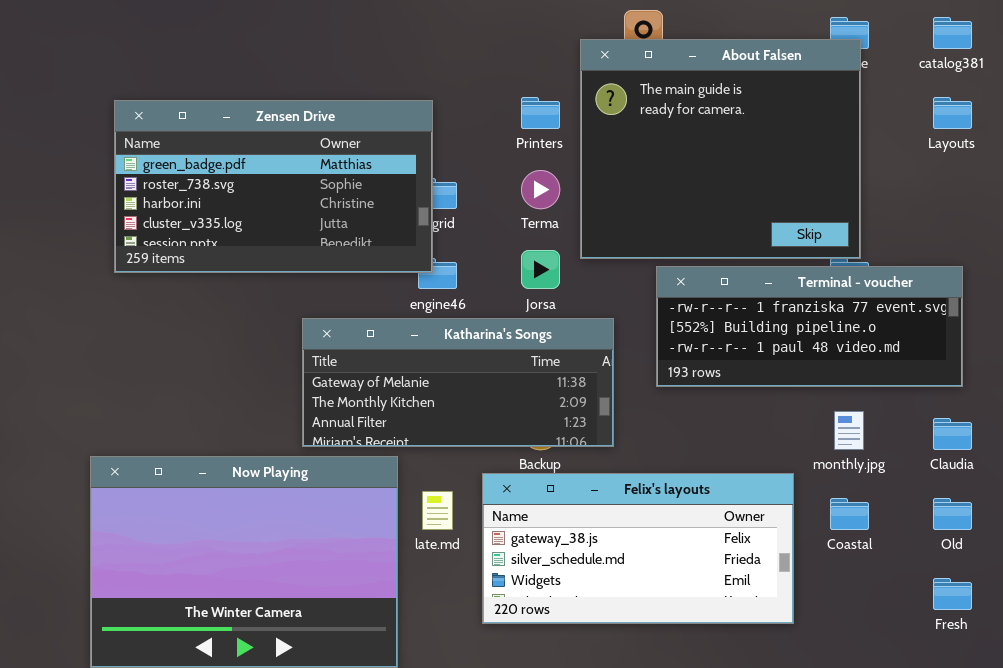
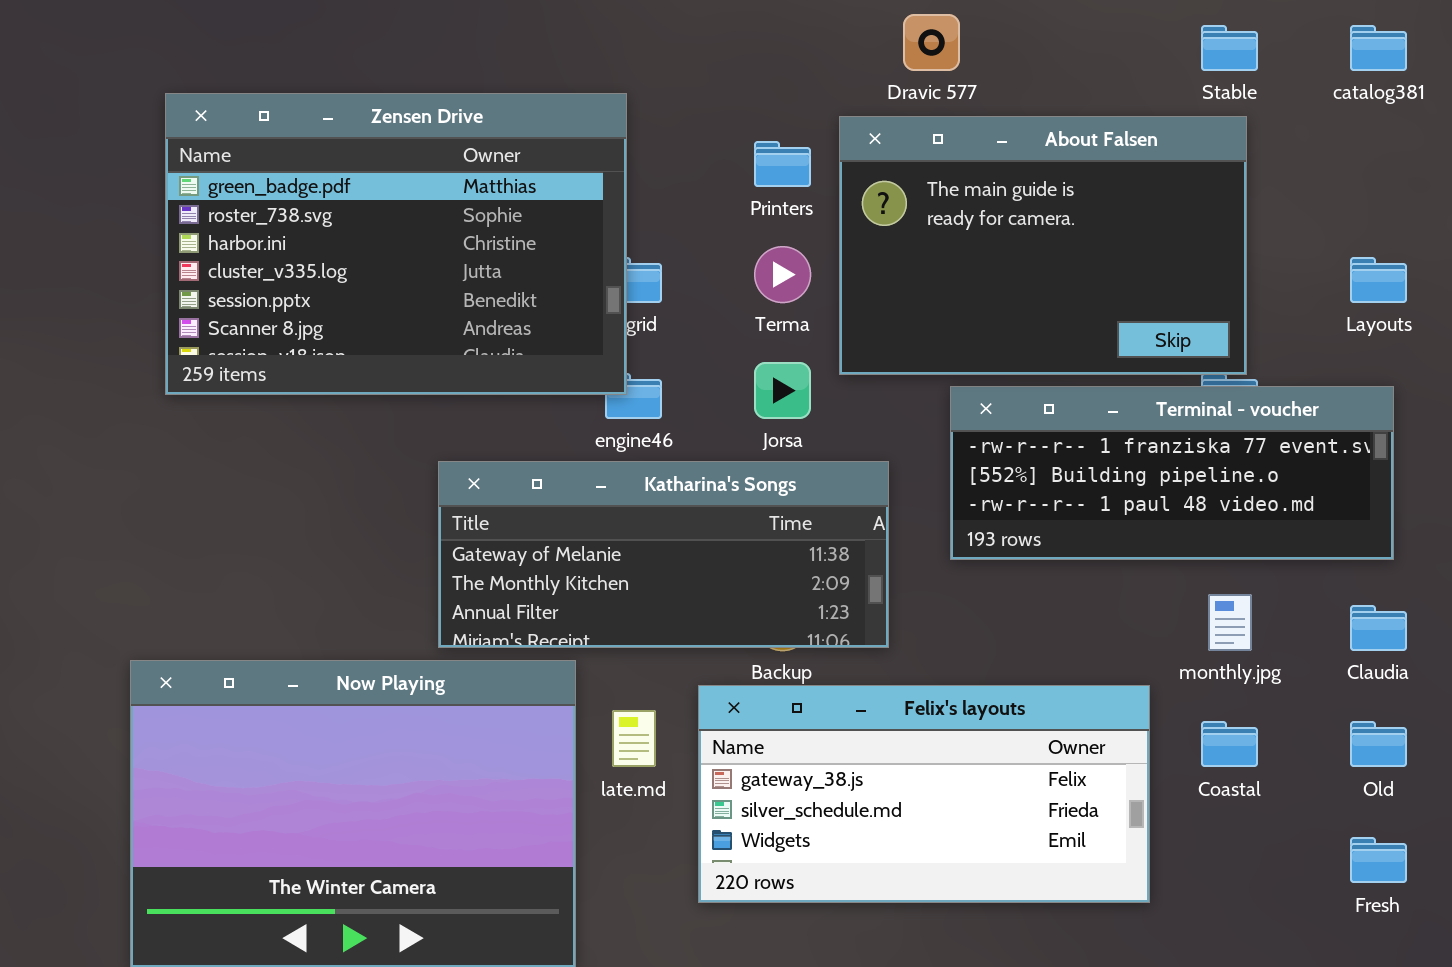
About Falsen: [580,39,861,259] -> [839,116,1247,375], resized
Layouts: [933,97,972,129] -> [1350,257,1407,303], moved
Zensen Drive: [114,100,433,273] -> [165,93,627,395], resized

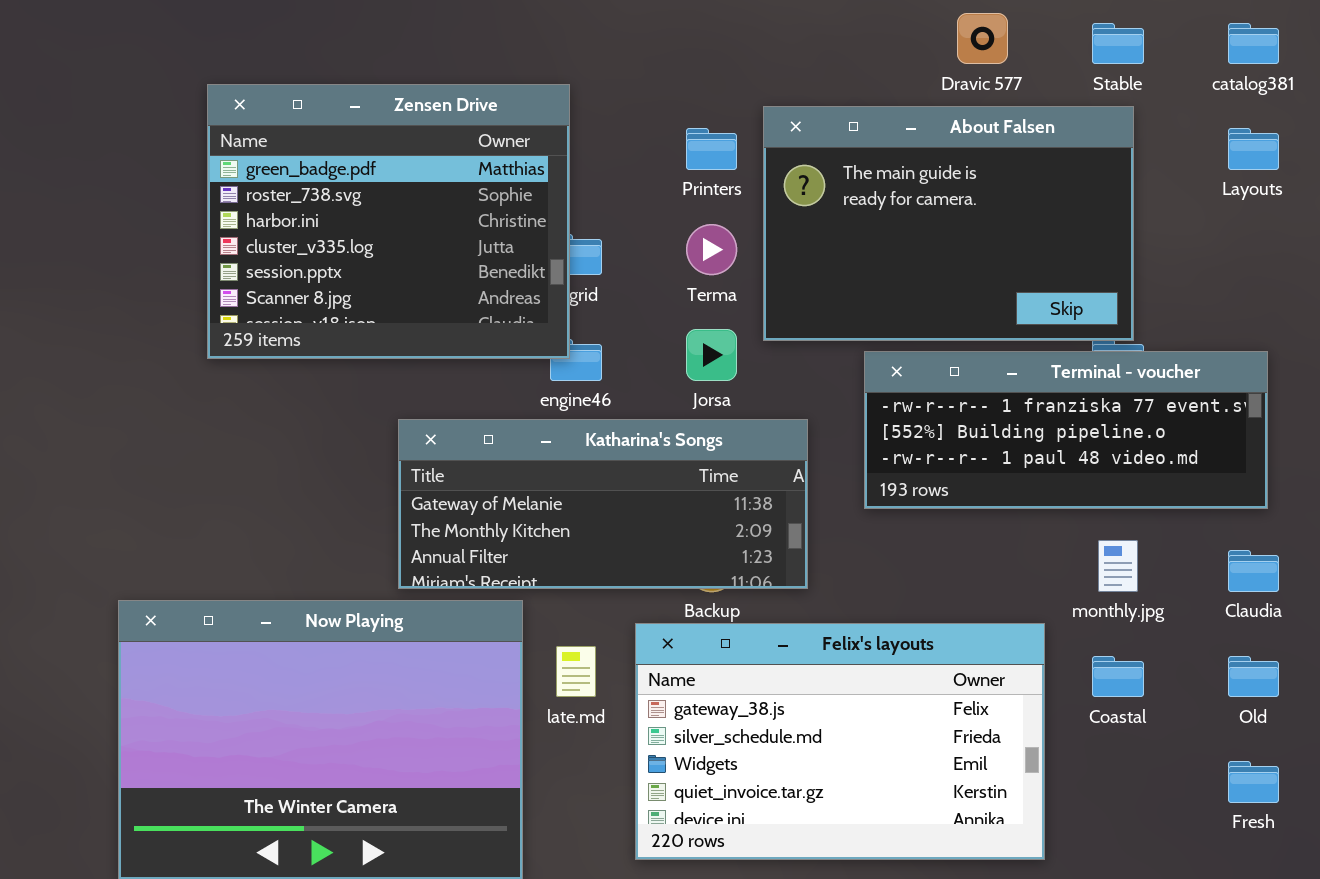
Dravic 577: [903,14,960,71] -> [957,13,1008,64], moved
Zensen Drive: [165,93,627,395] -> [207,84,570,359], resized
Layouts: [1350,257,1407,303] -> [1228,128,1279,170], moved
Felix's layouts: [698,685,1150,903] -> [635,623,1045,860], resized

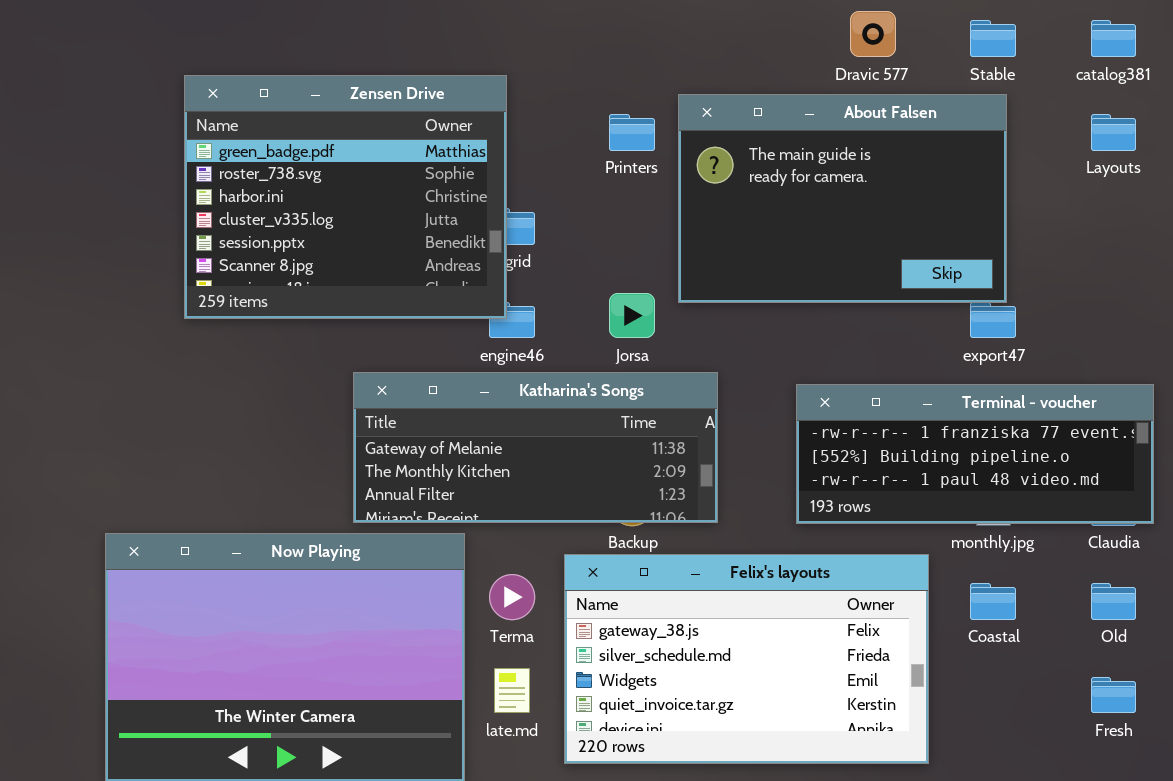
Terma: [686,224,737,275] -> [489,574,535,620], moved
Terminal - voucher: [864,351,1268,509] -> [796,384,1154,524], moved
late.md: [556,646,596,697] -> [494,668,530,713], moved

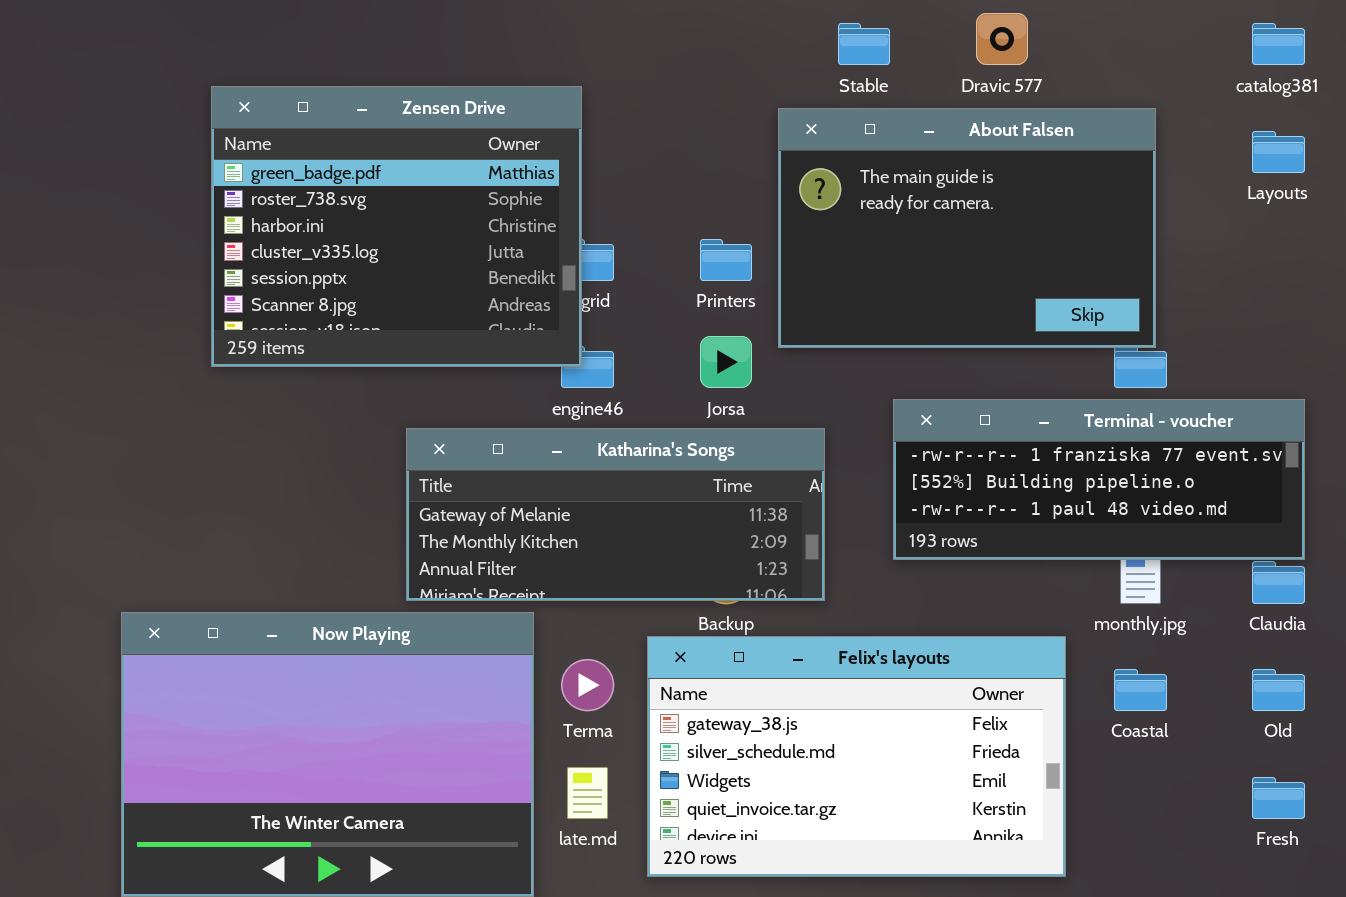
Stable: [970,20,1016,57] -> [838,23,890,65], moved
Printers: [609,114,655,151] -> [700,239,752,281], moved
Terminal - voucher: [796,384,1154,524] -> [893,399,1305,560], moved

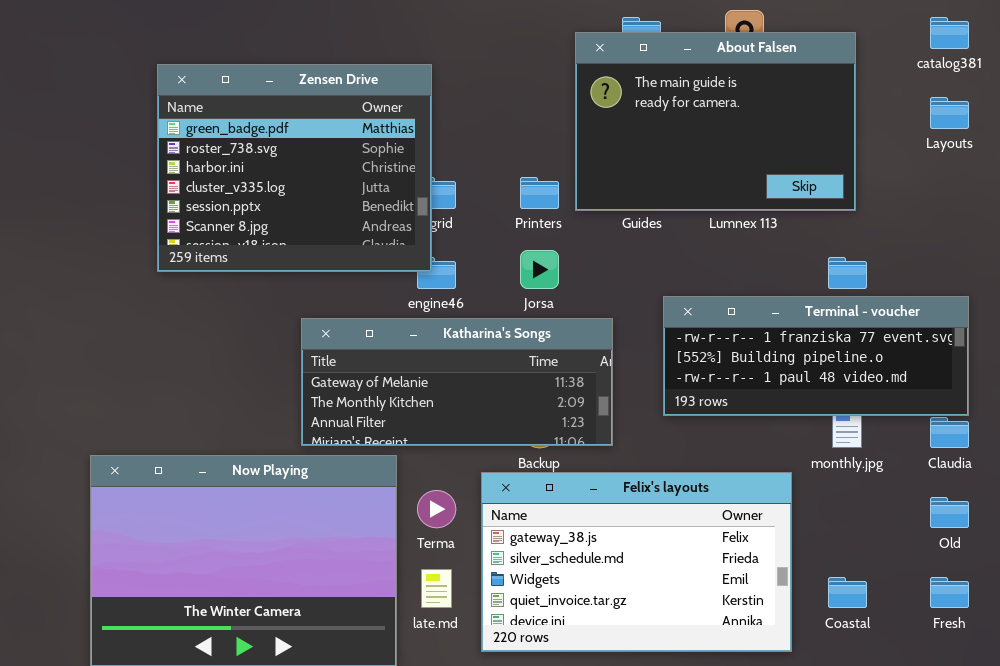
About Falsen: [778,108,1156,348] -> [575,32,856,211], moved
Coastal: [1114,669,1167,711] -> [828,577,867,608], moved

